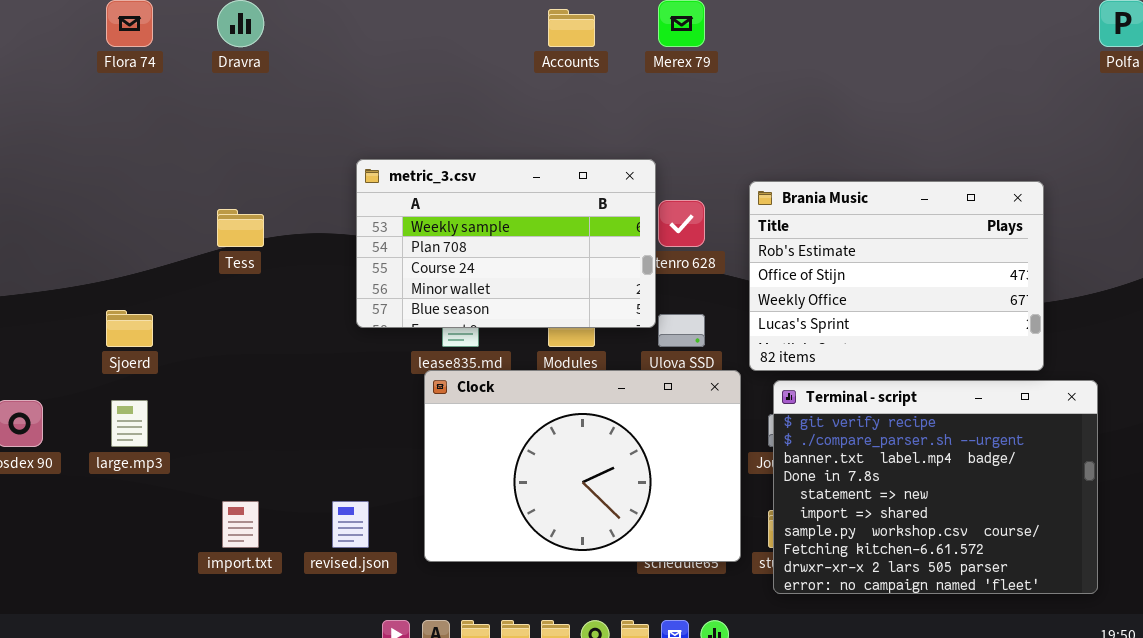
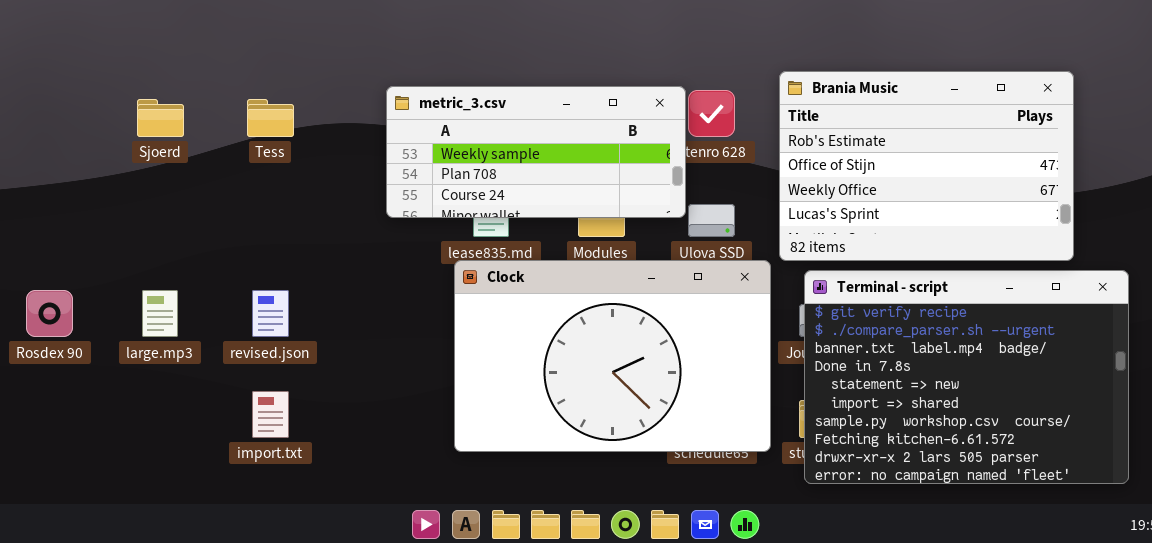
metric_3.csv: [356,159,656,328] -> [386,86,686,218], resized
Sjoerd: [106,310,153,347] -> [137,99,184,137], moved
revised.json: [332,501,369,548] -> [252,290,289,337], moved

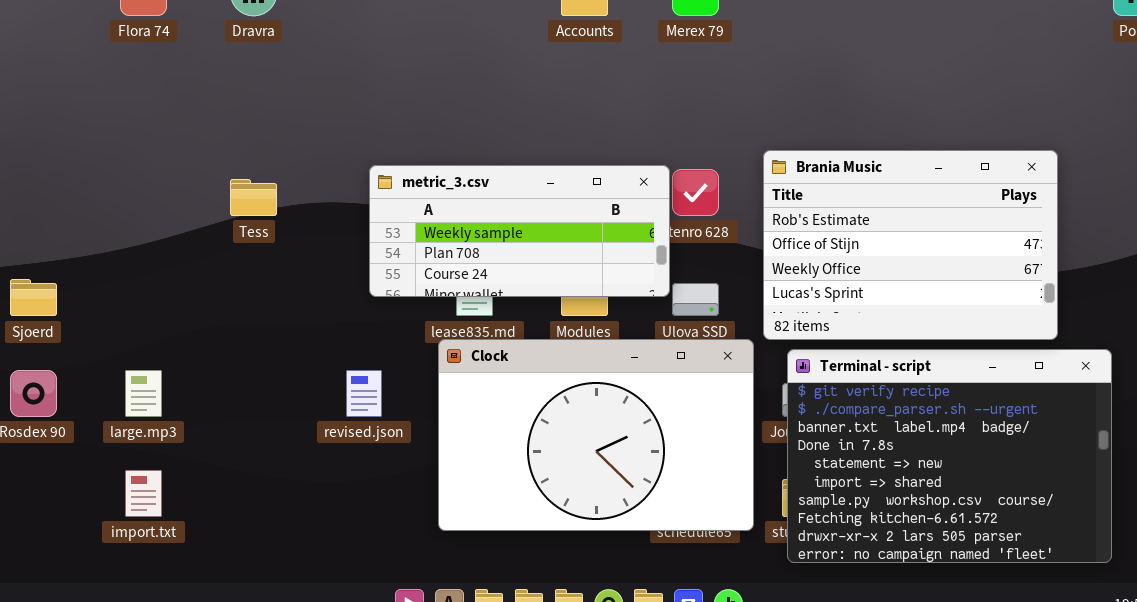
Sjoerd: [137,99,184,137] -> [10,279,57,316], moved
revised.json: [252,290,289,337] -> [346,370,382,417], moved
import.txt: [252,391,289,438] -> [125,470,162,517], moved

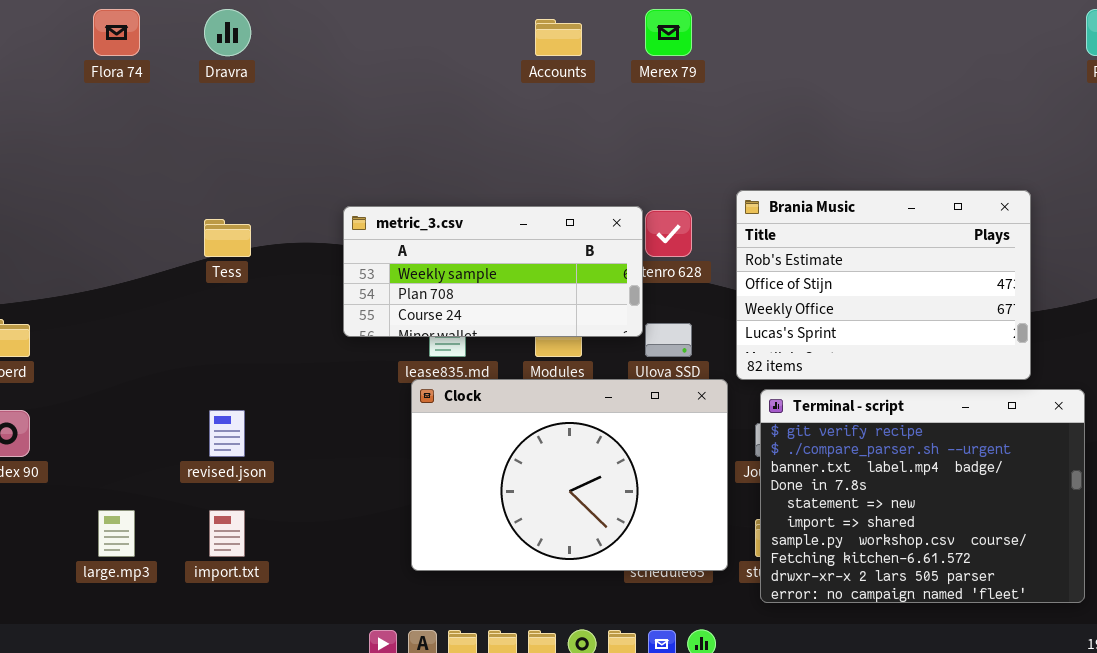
large.mp3: [125,370,162,417] -> [98,510,135,557], moved
revised.json: [346,370,382,417] -> [209,410,245,457], moved
import.txt: [125,470,162,517] -> [209,510,245,557], moved

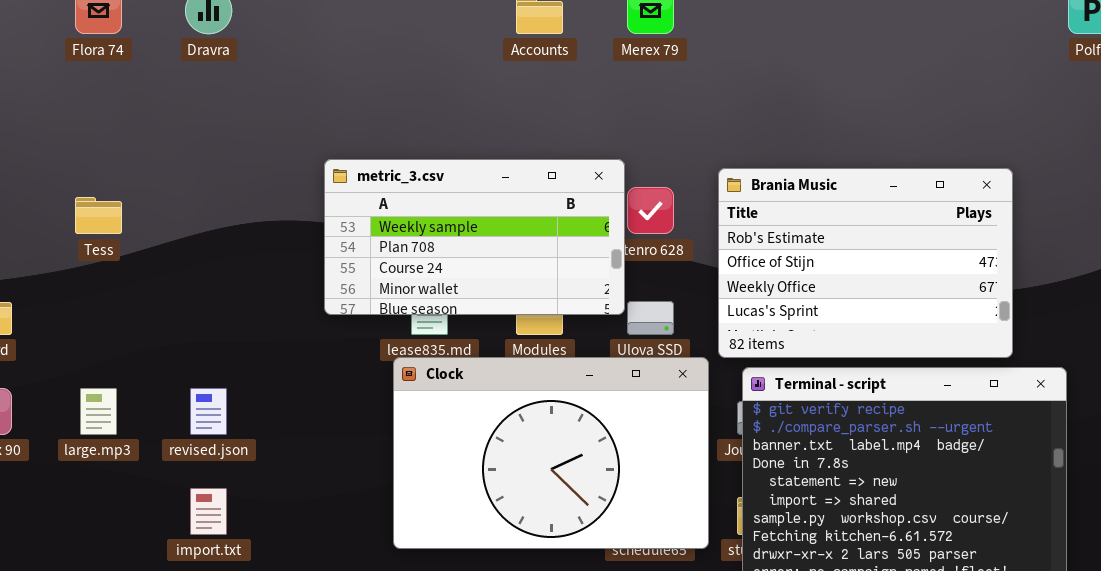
metric_3.csv: [343,206,643,337] -> [324,159,625,315], resized
Tess: [204,219,251,257] -> [75,197,122,234], moved
large.mp3: [98,510,135,557] -> [80,388,117,435], moved

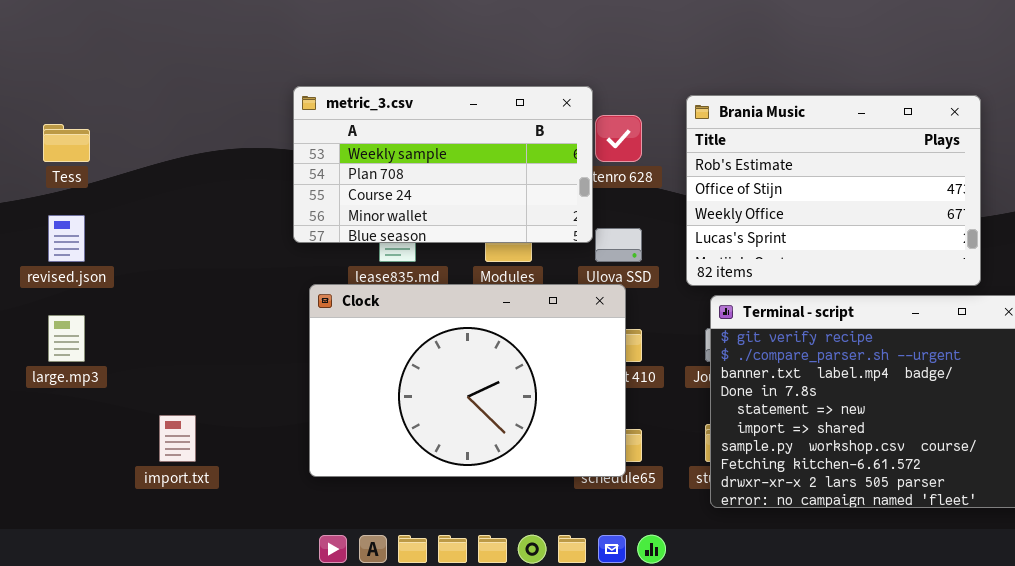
Clock: [393,357,709,549] -> [309,284,626,477], moved
revised.json: [190,388,227,435] -> [48,215,85,262], moved

